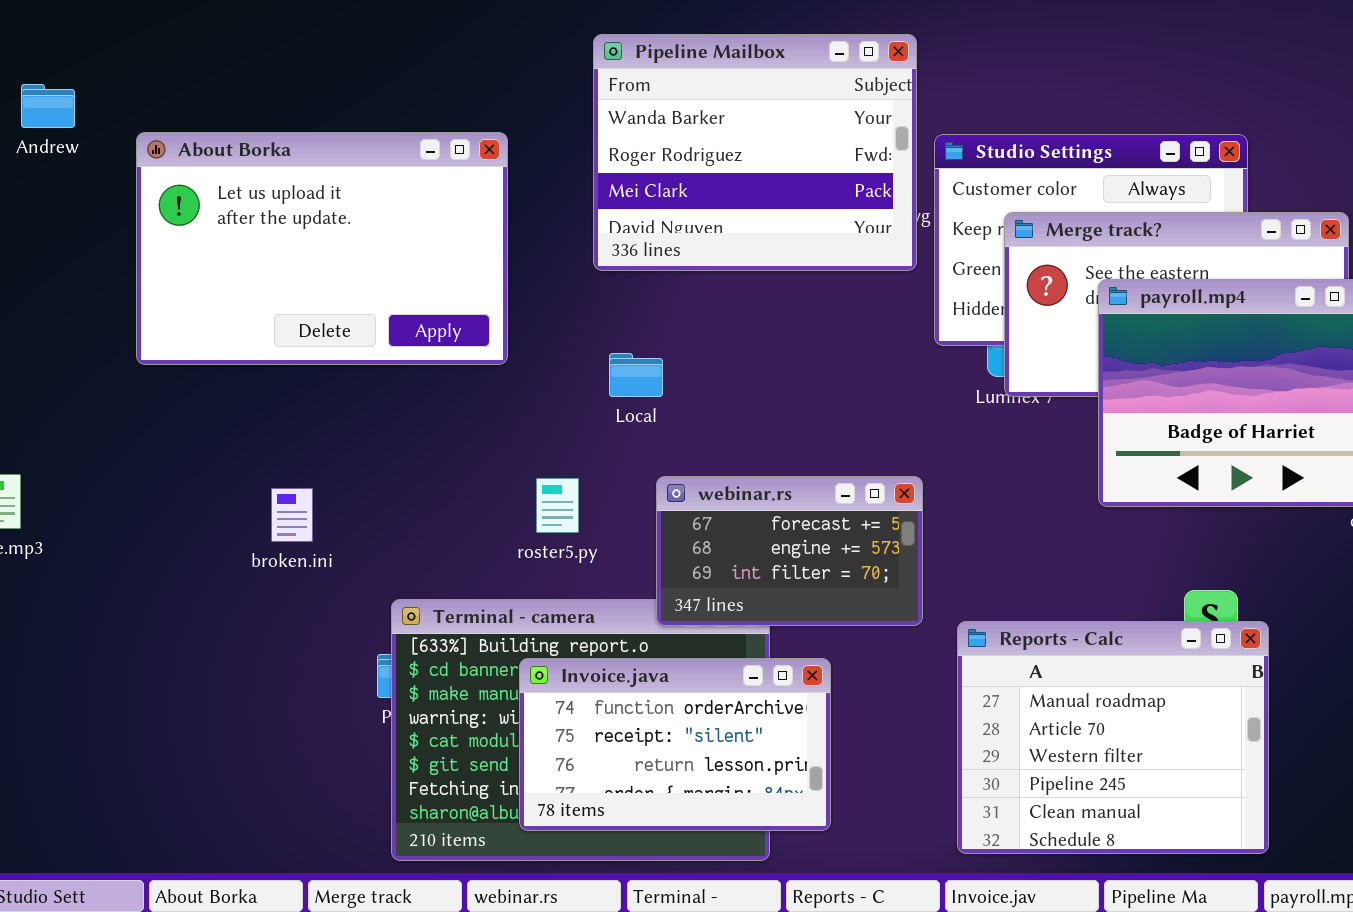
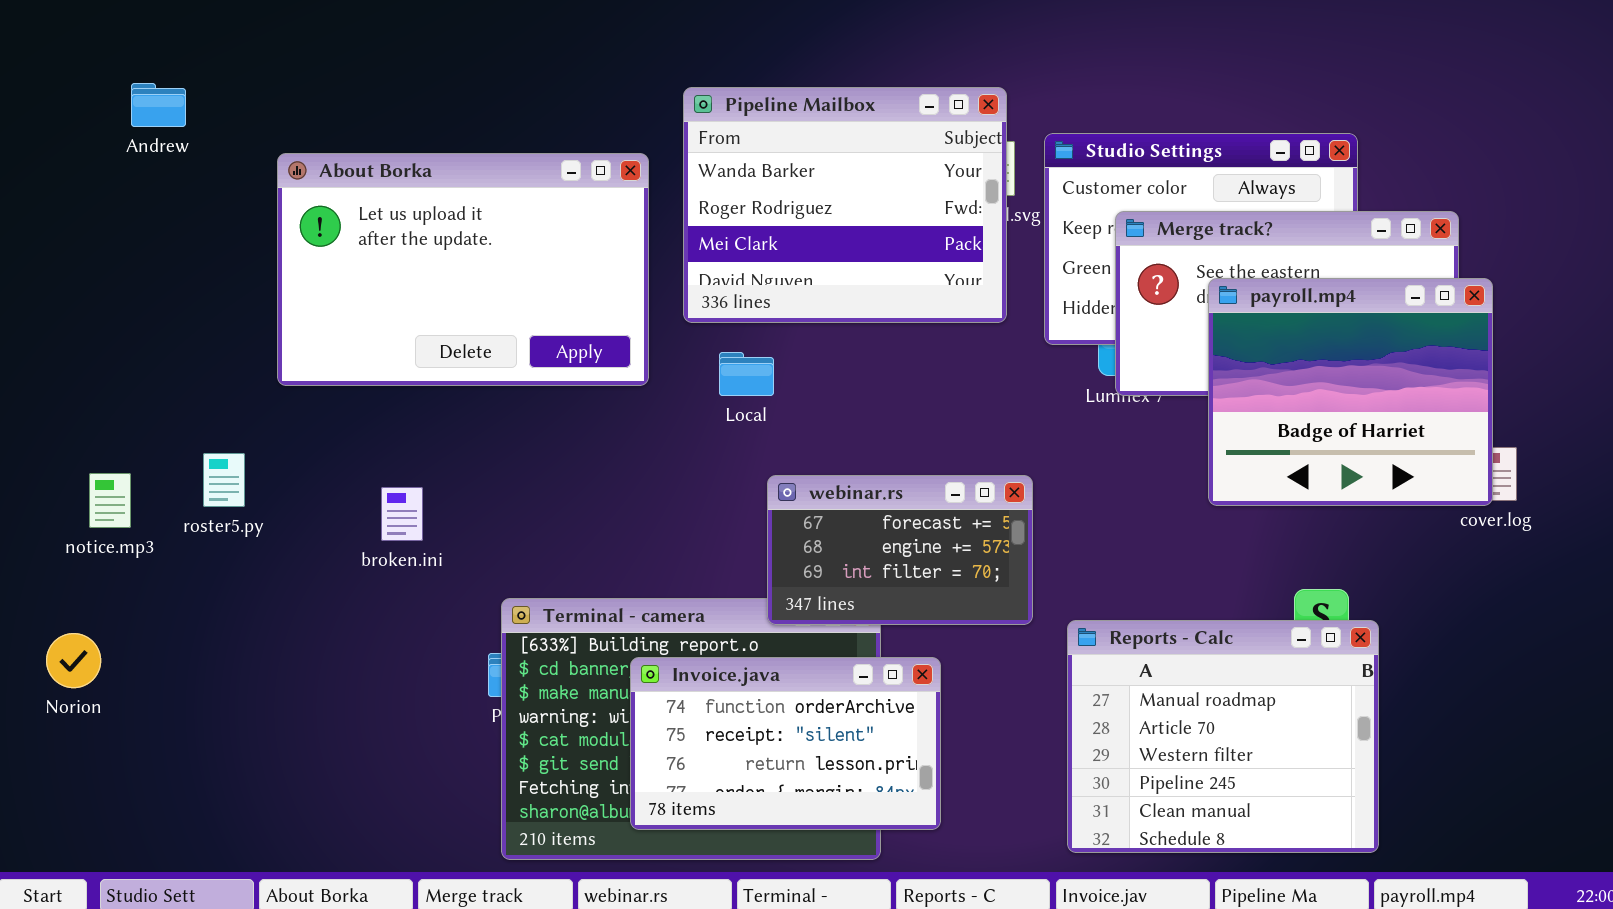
Pipeline Mailbox: [593,34,917,271] -> [683,87,1007,323], moved
About Borka: [136,132,508,365] -> [277,153,649,386], moved
roster5.py: [536,478,579,533] -> [203,453,245,507], moved

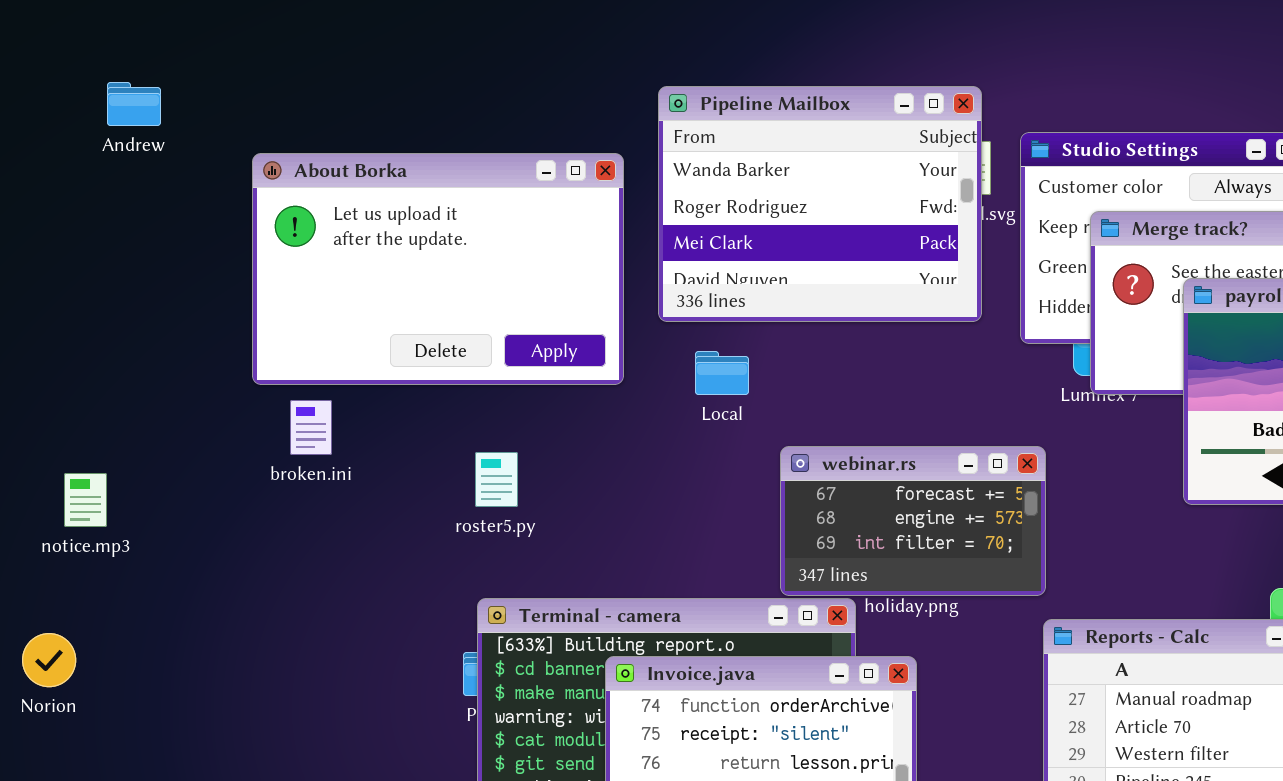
roster5.py: [203,453,245,507] -> [475,452,518,507], moved
webinar.rs: [767,475,1033,625] -> [780,446,1046,596], moved
broken.ini: [381,487,423,541] -> [290,400,332,455], moved

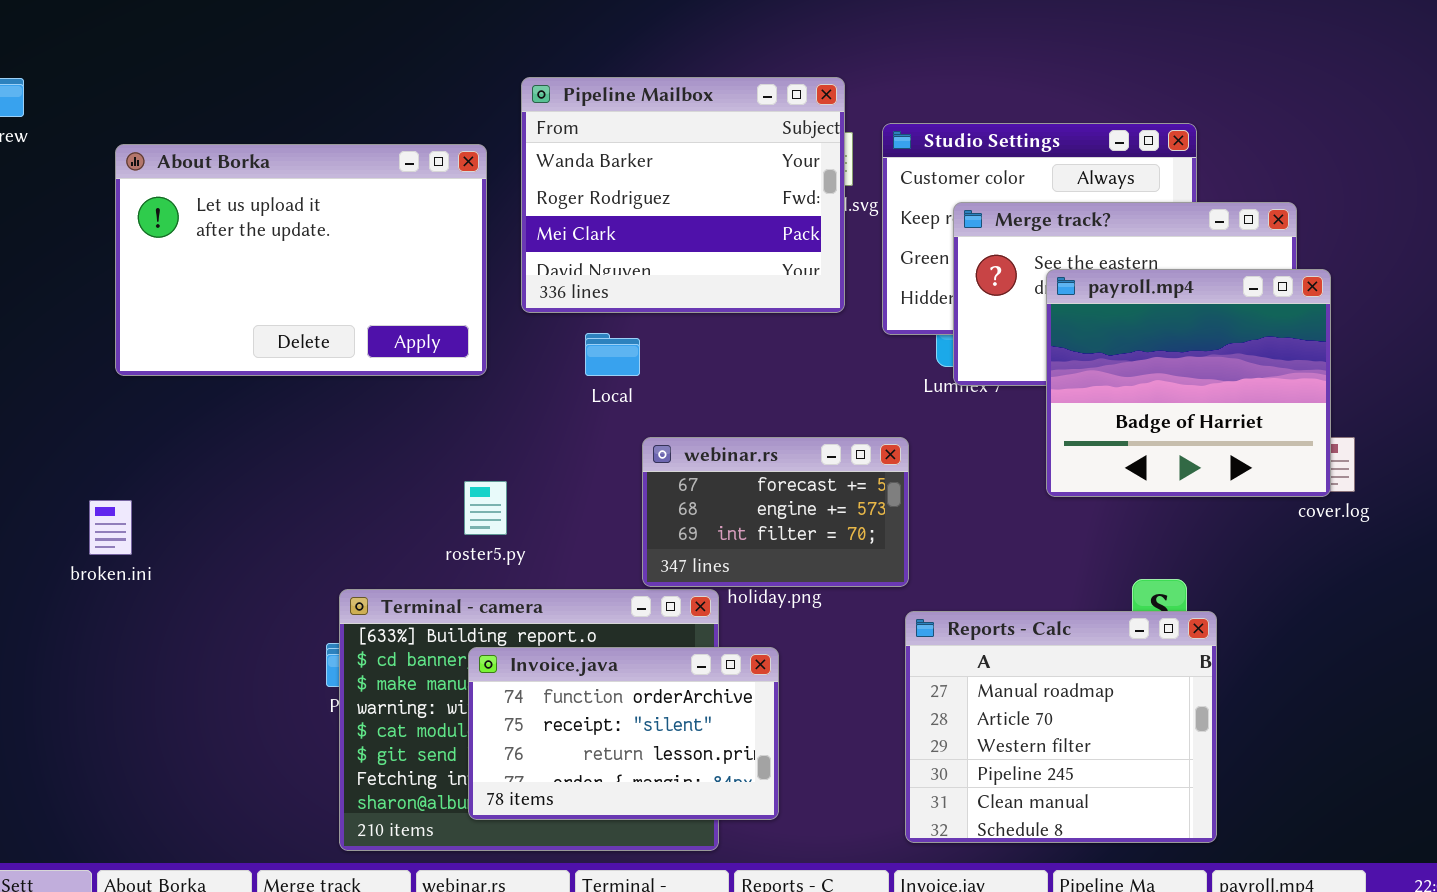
Local: [695,351,749,395] -> [585,333,640,376], moved
broken.ini: [290,400,332,455] -> [89,500,132,555], moved
roster5.py: [475,452,518,507] -> [464,481,507,535], moved

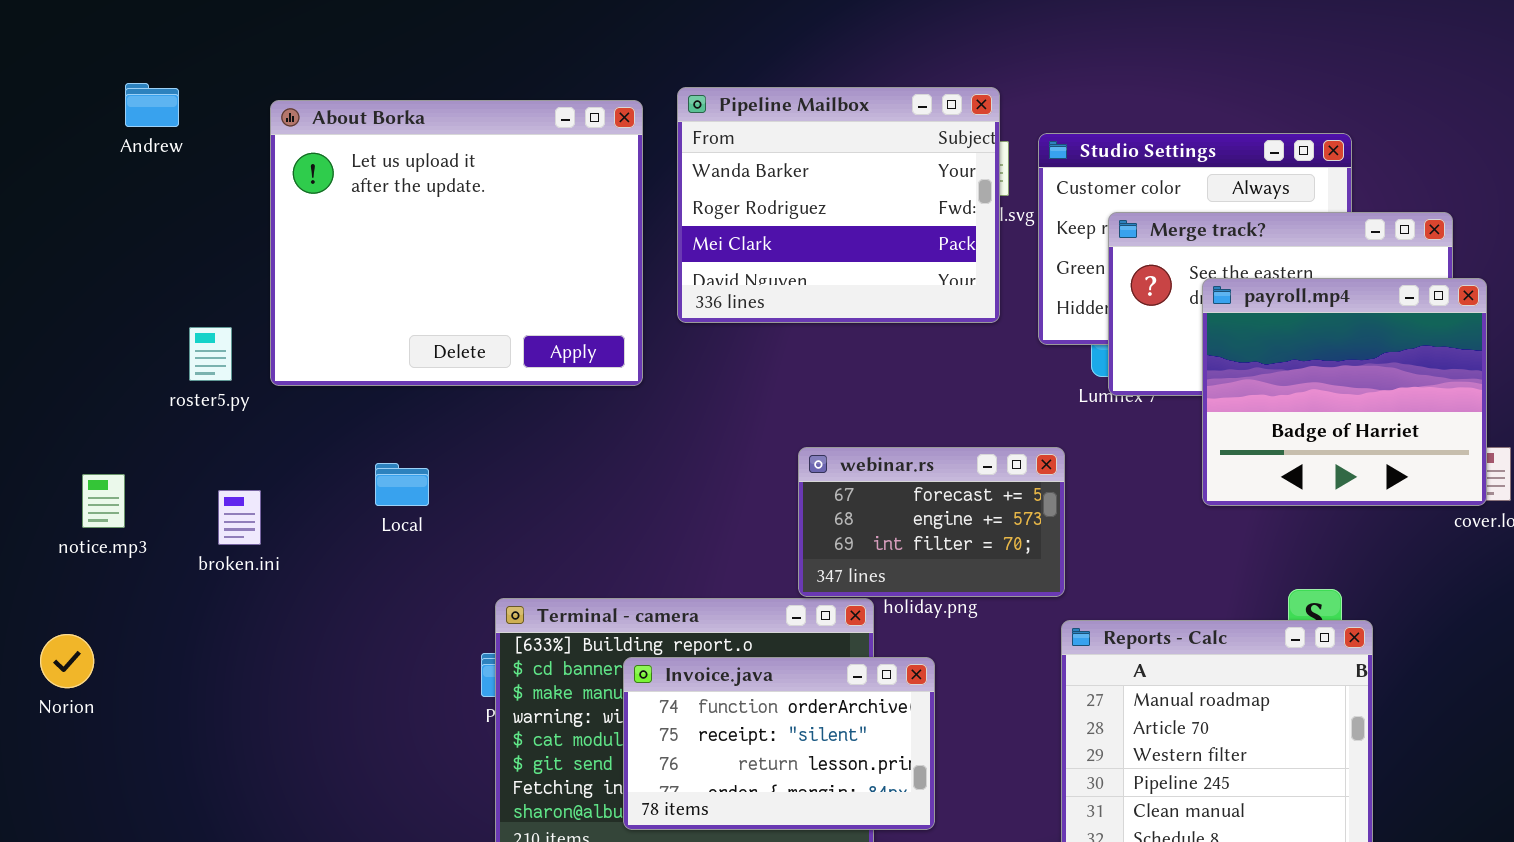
About Borka: [115,144,487,376] -> [270,100,643,386], resized
Local: [585,333,640,376] -> [375,463,429,506], moved
roster5.py: [464,481,507,535] -> [189,327,232,381], moved
broken.ini: [89,500,132,555] -> [218,490,261,545], moved

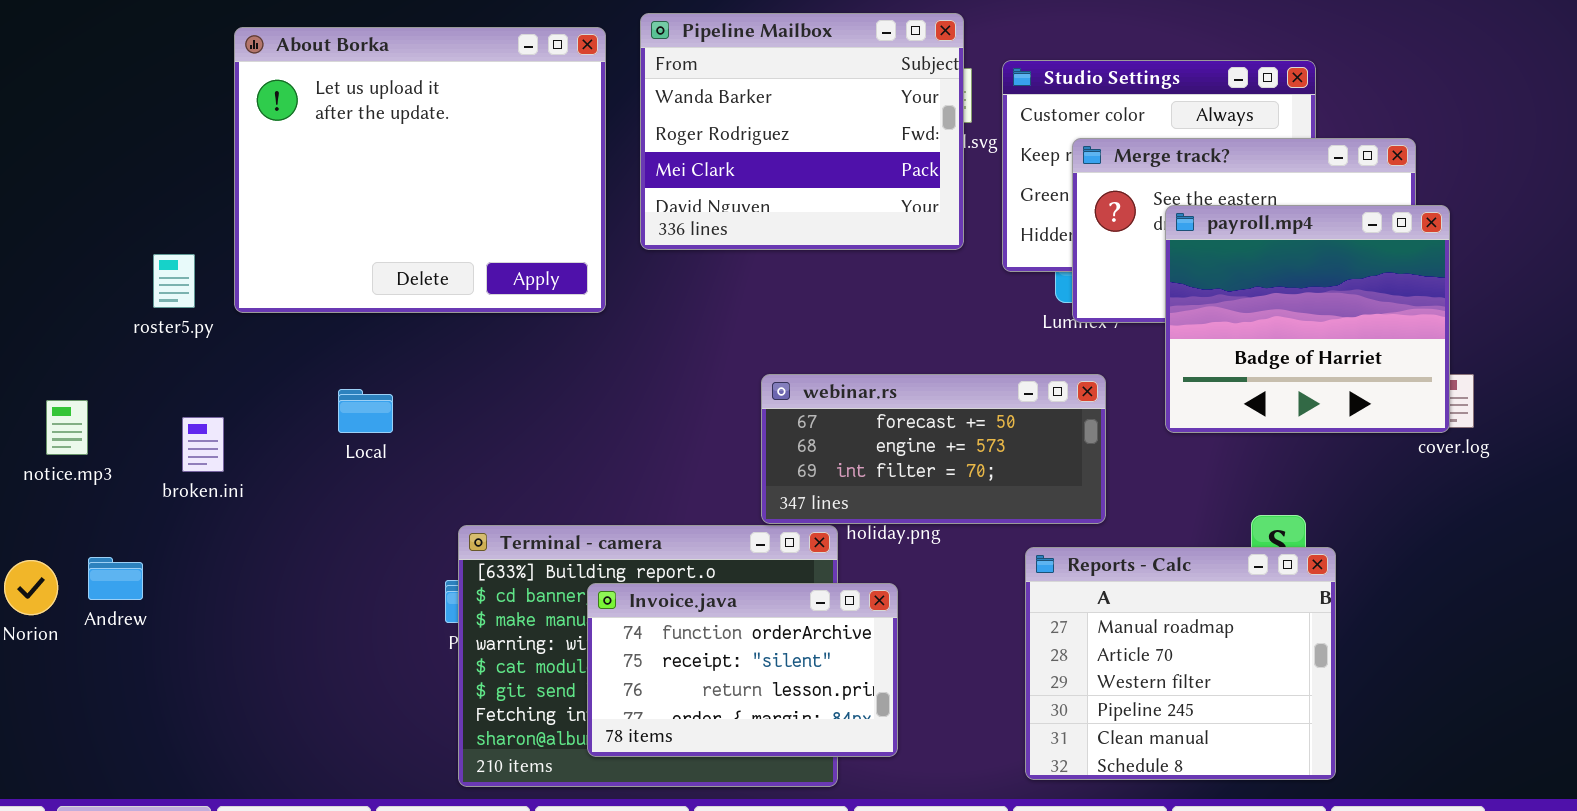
Andrew: [125,83,179,127] -> [88,557,143,600], moved
webinar.rs: [798,447,1065,597] -> [761,374,1106,524], resized

